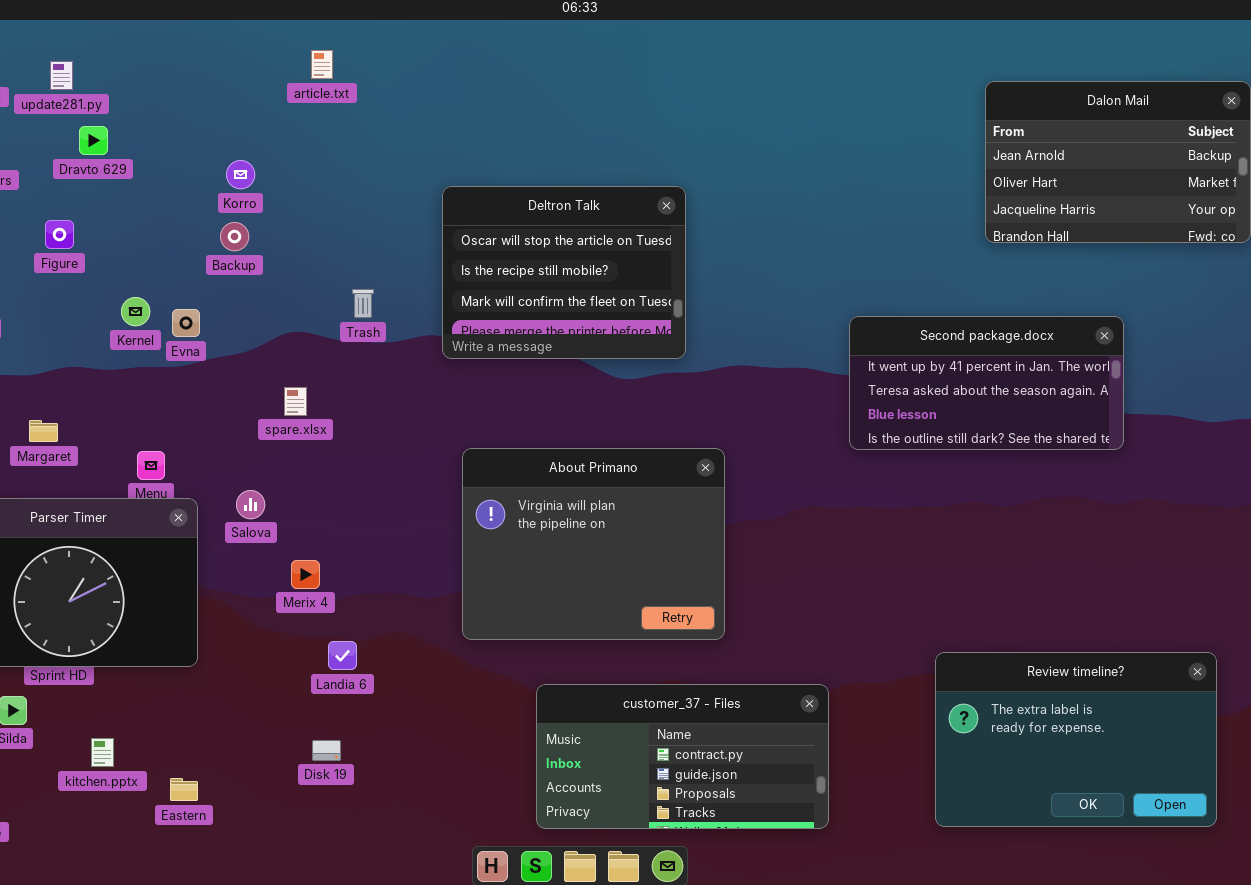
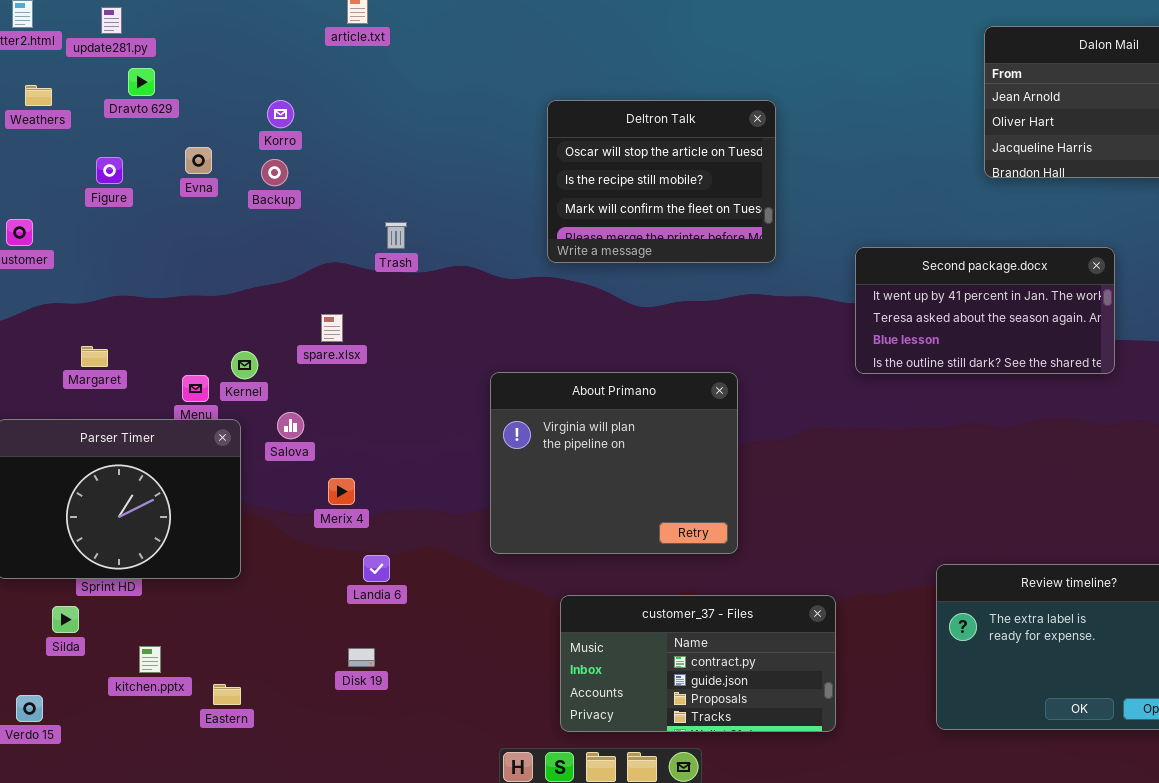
Deltron Talk: [442,186,686,359] -> [547,100,776,263], moved
Kernel: [121,297,150,326] -> [231,351,258,379], moved
Evna: [172,309,200,337] -> [185,147,212,174], moved

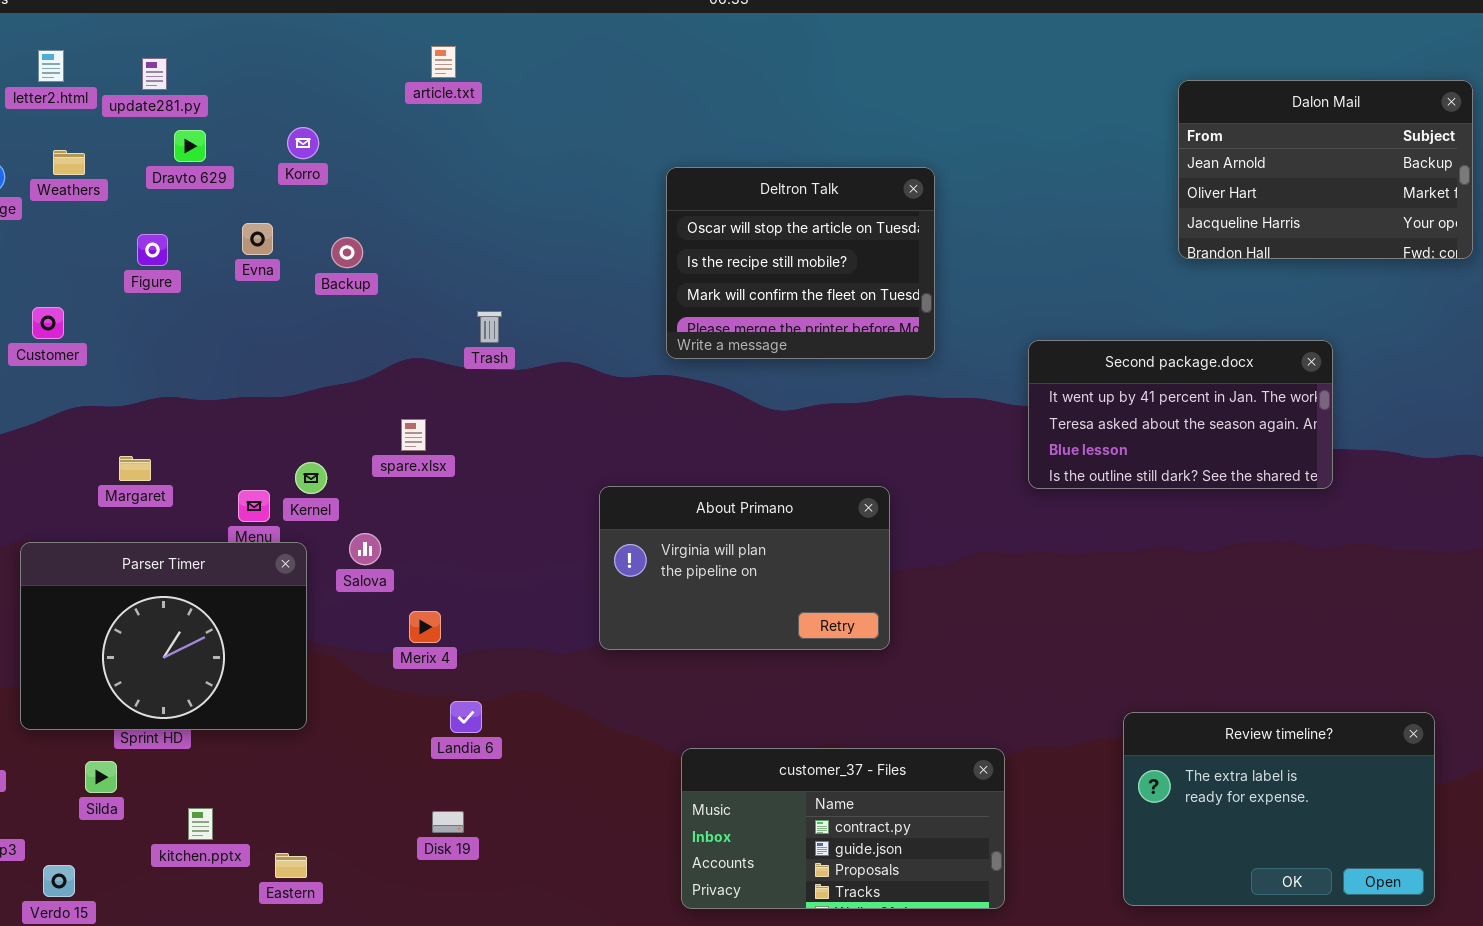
Korro: [267,100,294,128] -> [287,127,319,159], moved
About Primano: [490,372,738,554] -> [599,486,890,650], resized

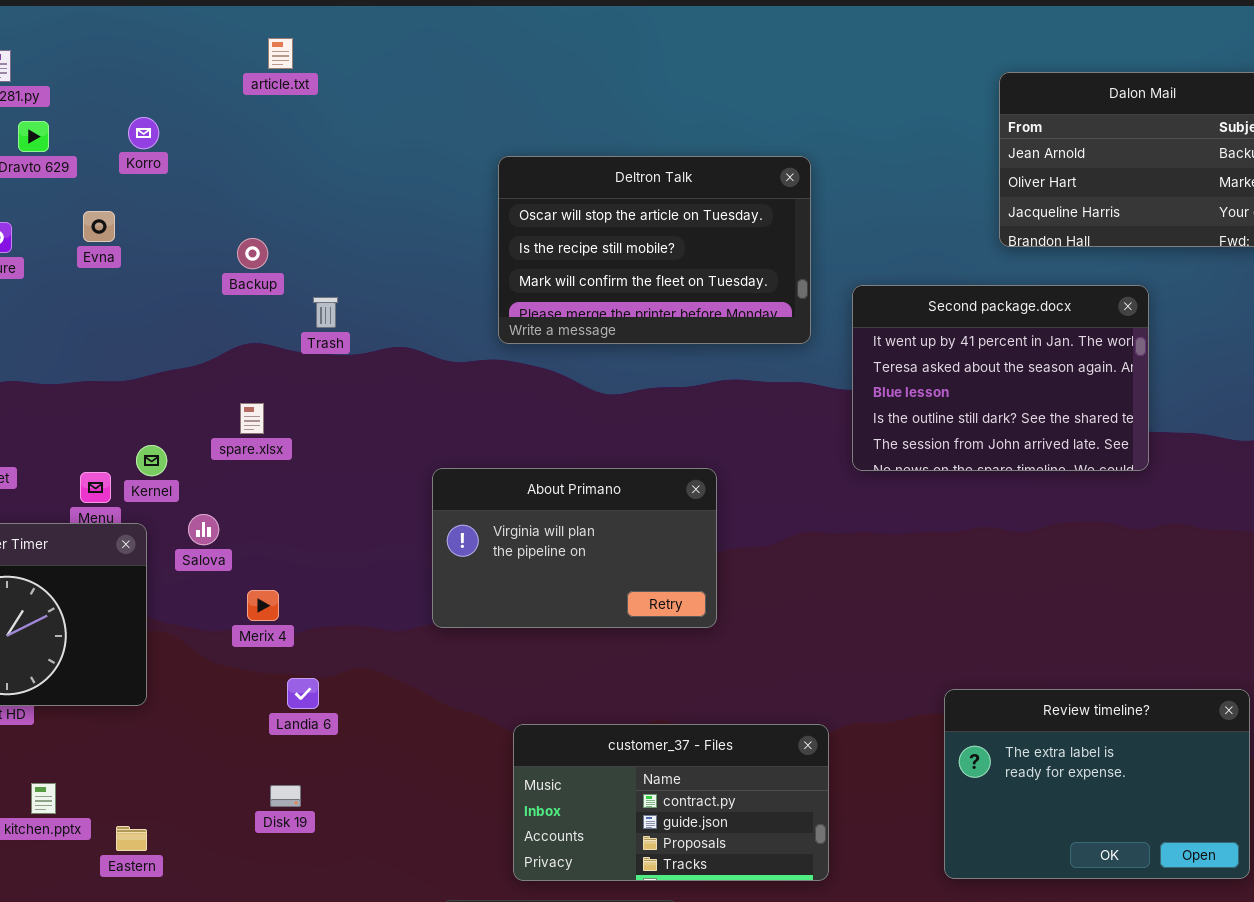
Deltron Talk: [666,167,935,359] -> [498,156,811,344], resized
Backup: [331,237,363,268] -> [237,238,268,269], moved
Second package.docx: [1028,340,1333,489] -> [852,285,1149,471], resized

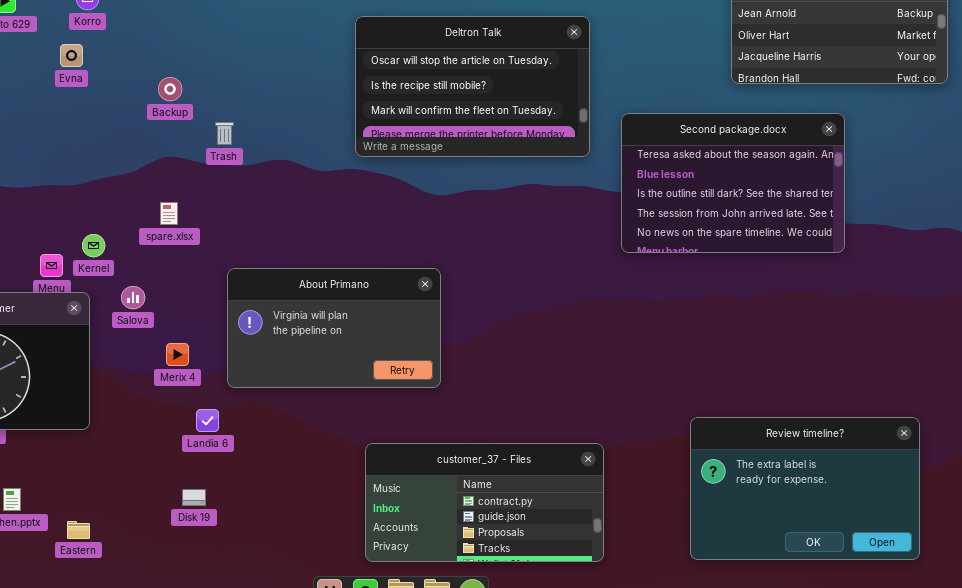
Evna: [83,211,115,242] -> [60,44,83,67], moved
Second package.docx: [852,285,1149,471] -> [621,113,845,253], scrolled down 1 row
About Primano: [432,468,717,628] -> [227,268,441,388], moved

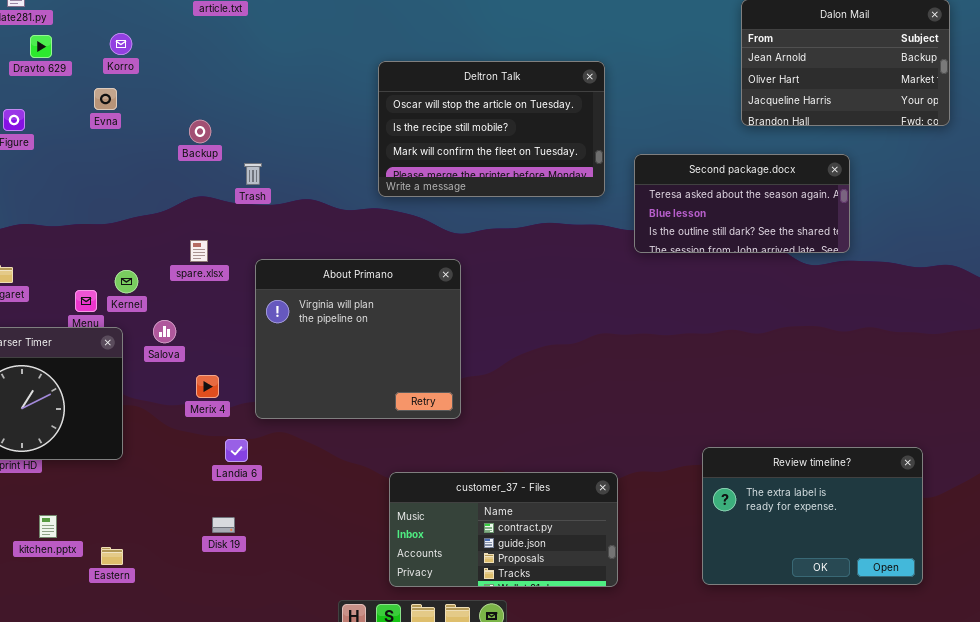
Second package.docx: [621,113,845,253] -> [634,154,850,253], resized
About Primano: [227,268,441,388] -> [255,259,461,419], resized

